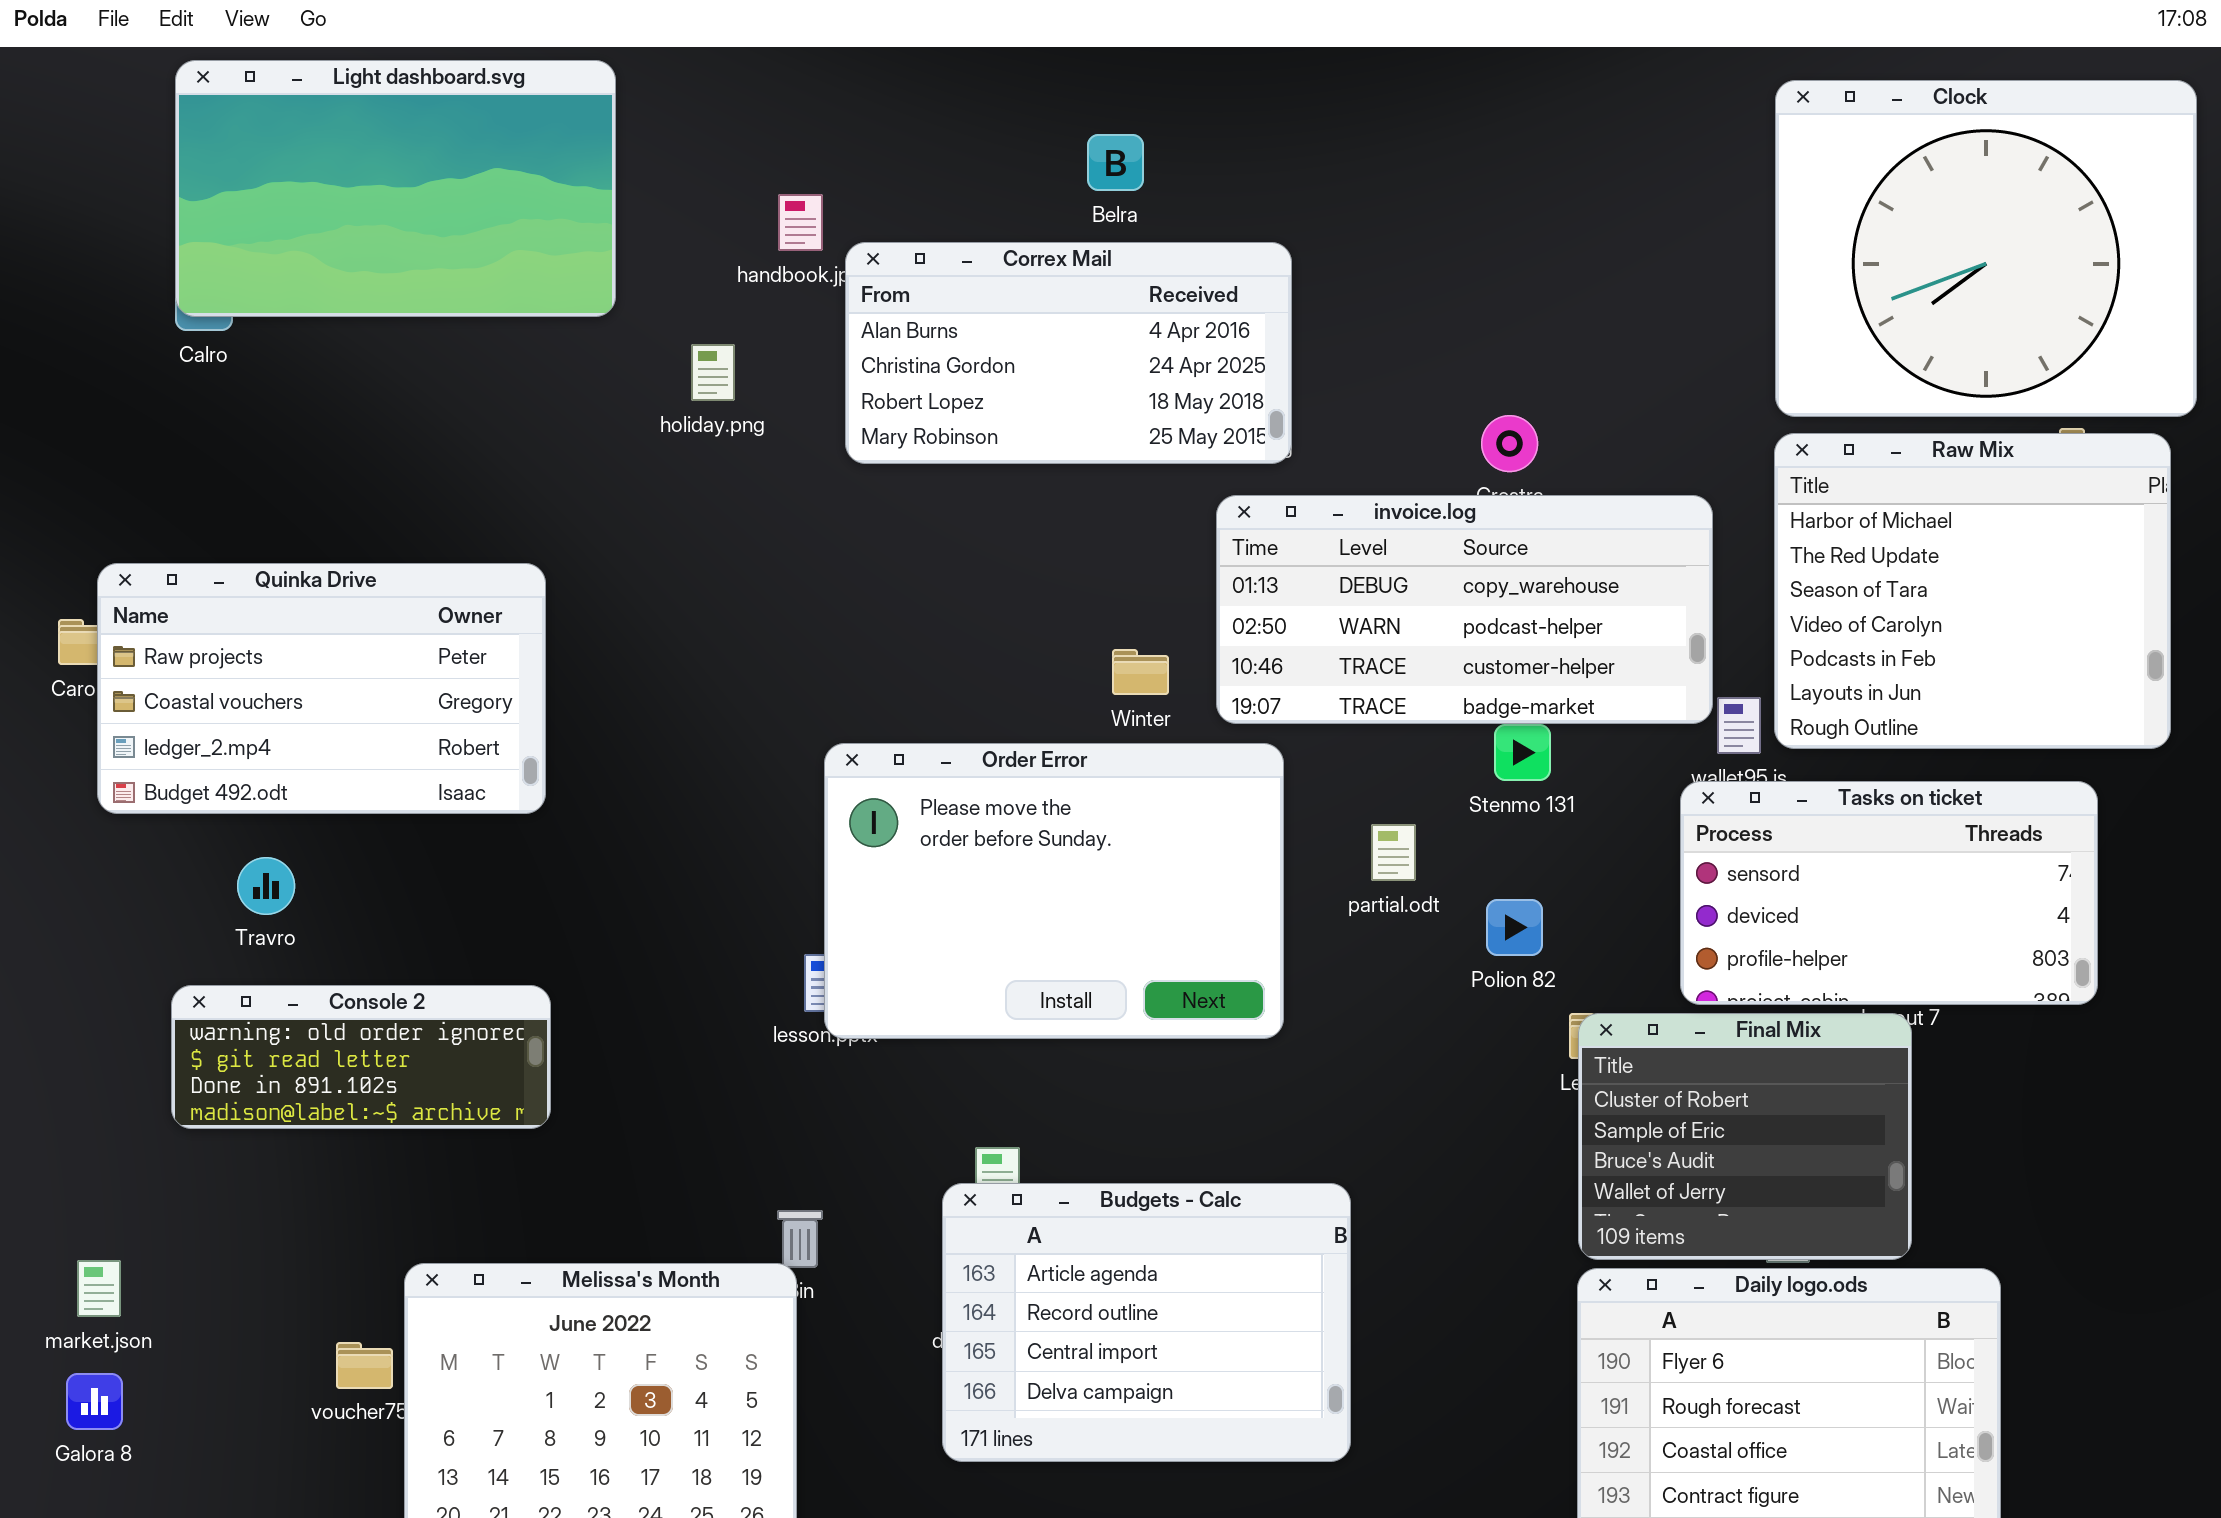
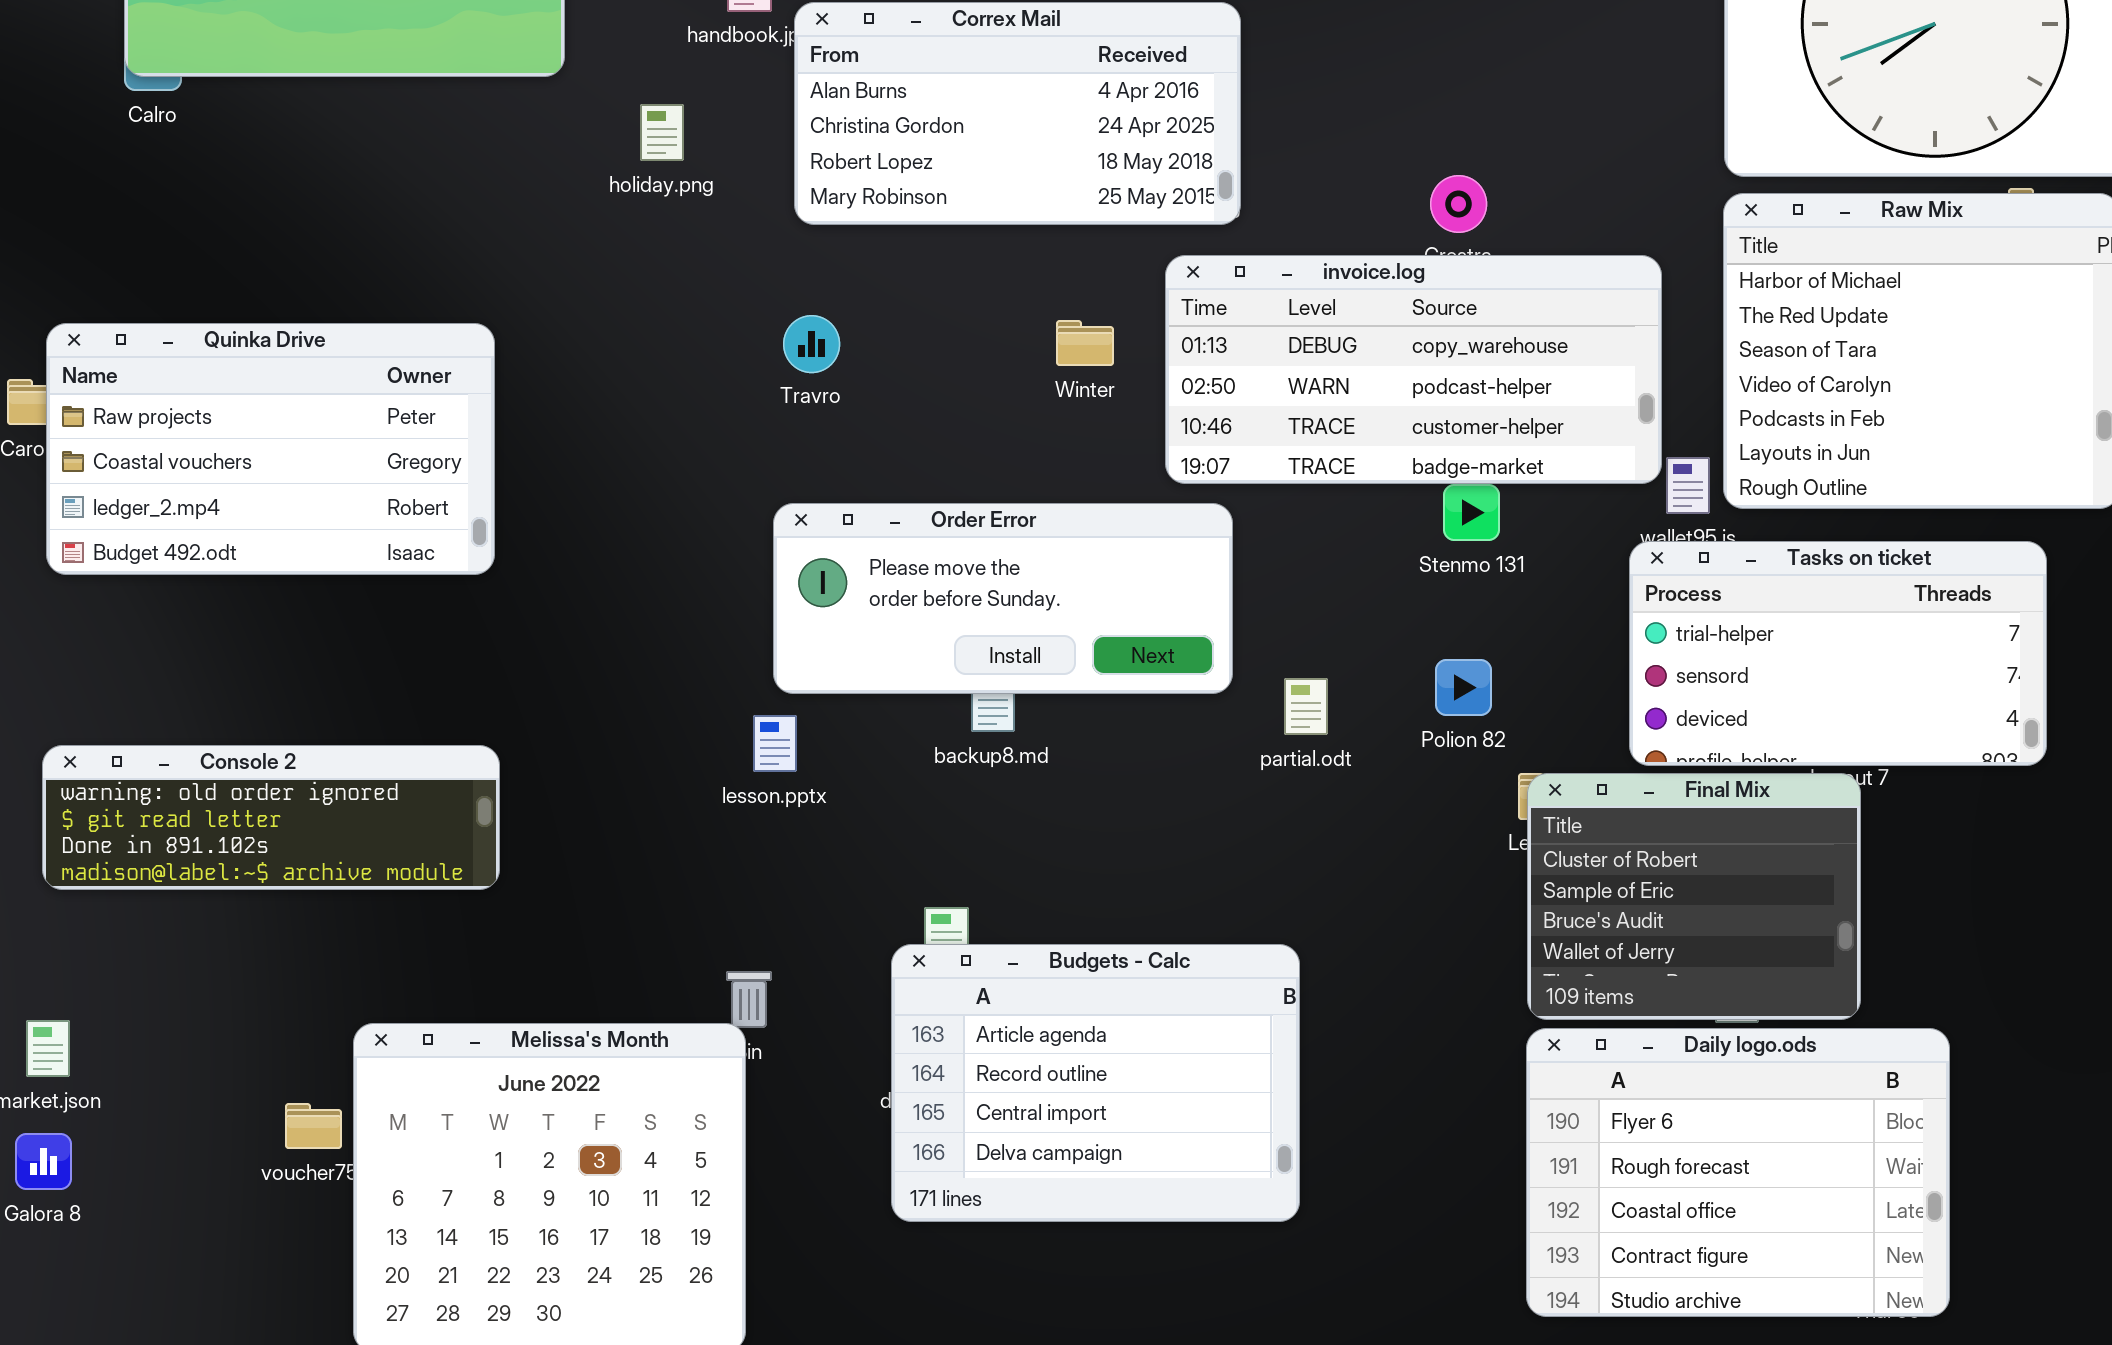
Winter: [1112,649,1169,695] -> [1056,320,1114,366], moved
Order Error: [824,743,1284,1039] -> [773,503,1233,694], resized
Tasks on ticket: [1680,781,2098,1005] -> [1629,541,2047,766], scrolled up 1 row
partial.odt: [1371,824,1416,881] -> [1284,678,1328,735], moved
Travro: [237,857,295,915] -> [783,315,840,373], moved
Console 2: [171,985,551,1129] -> [42,745,500,890], resized

